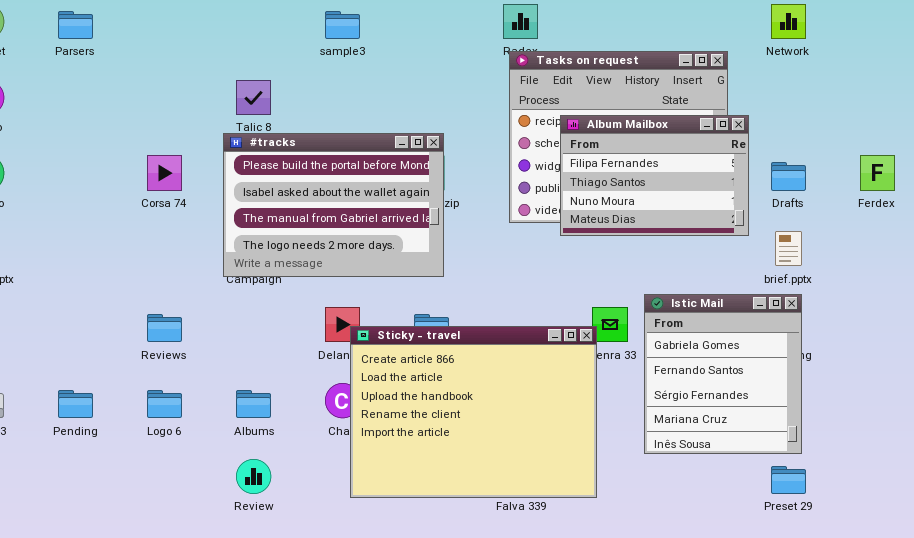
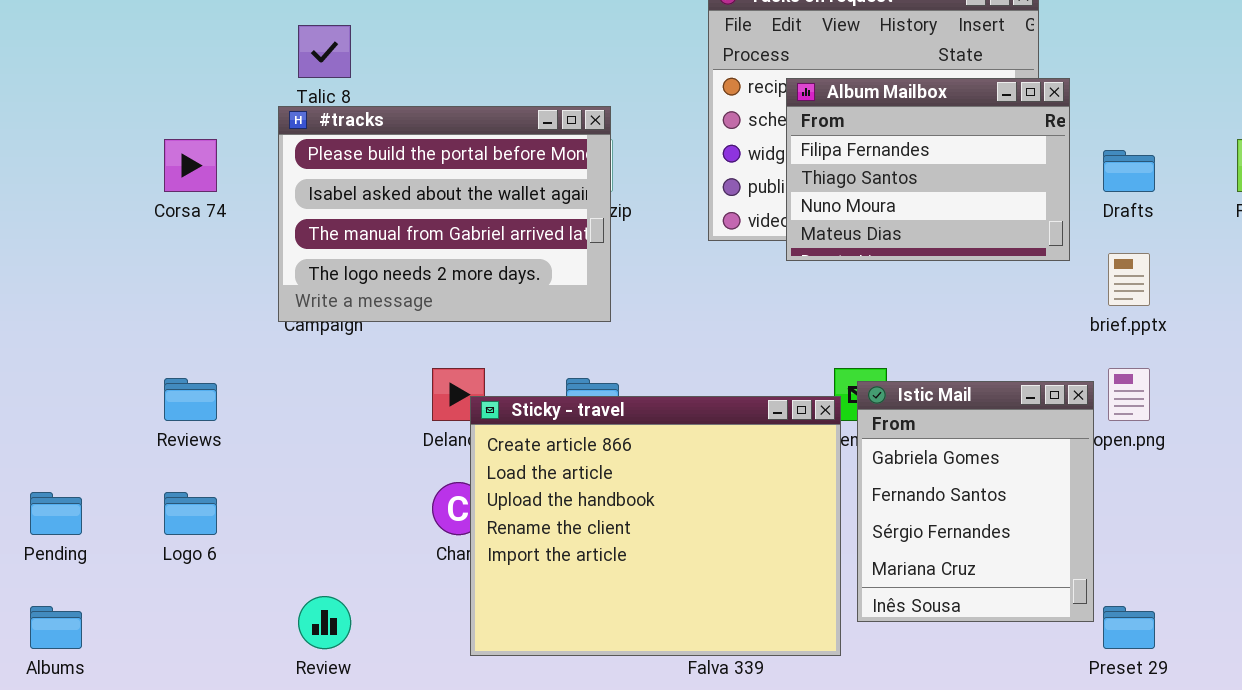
Istic Mail: [644,294,802,454] -> [857,381,1094,622], moved
Albums: [236,390,271,418] -> [30,606,82,649], moved

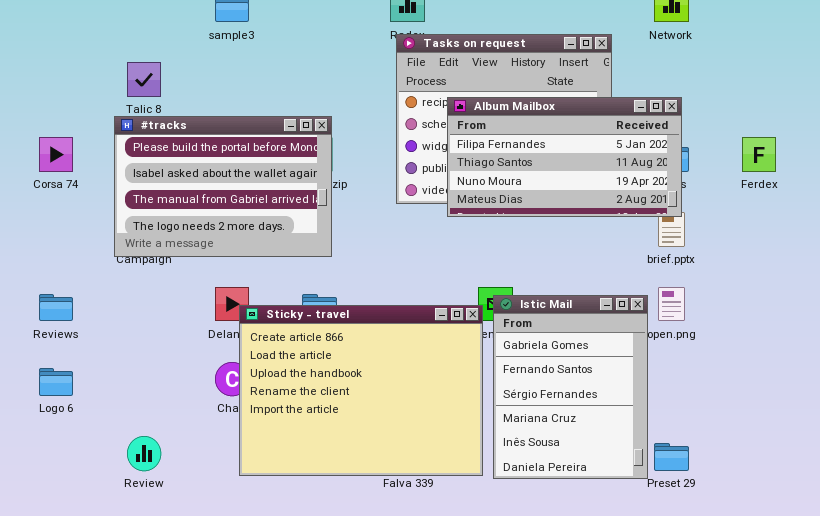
Album Mailbox: [786,78,1070,261] -> [447,97,682,217], resized
Istic Mail: [857,381,1094,622] -> [493,295,648,479], resized

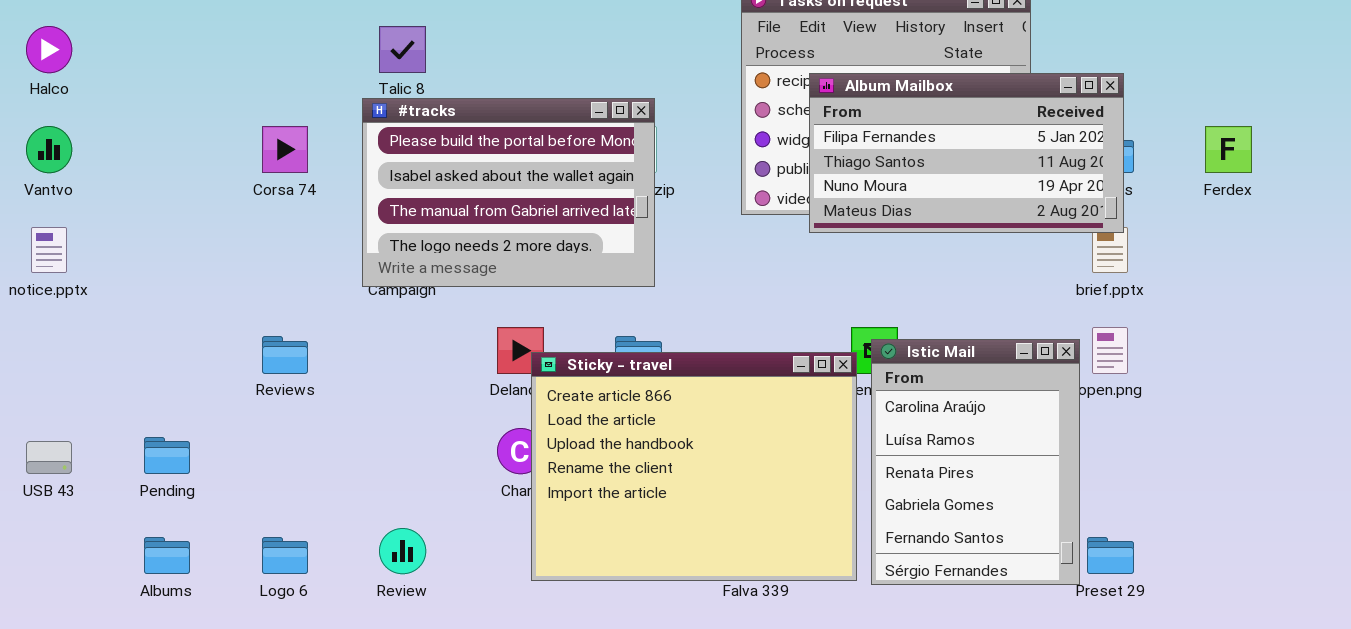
Istic Mail: [493,295,648,479] -> [871,339,1080,585], scrolled up 3 rows
Logo 6: [39,368,73,396] -> [262,537,308,574], moved

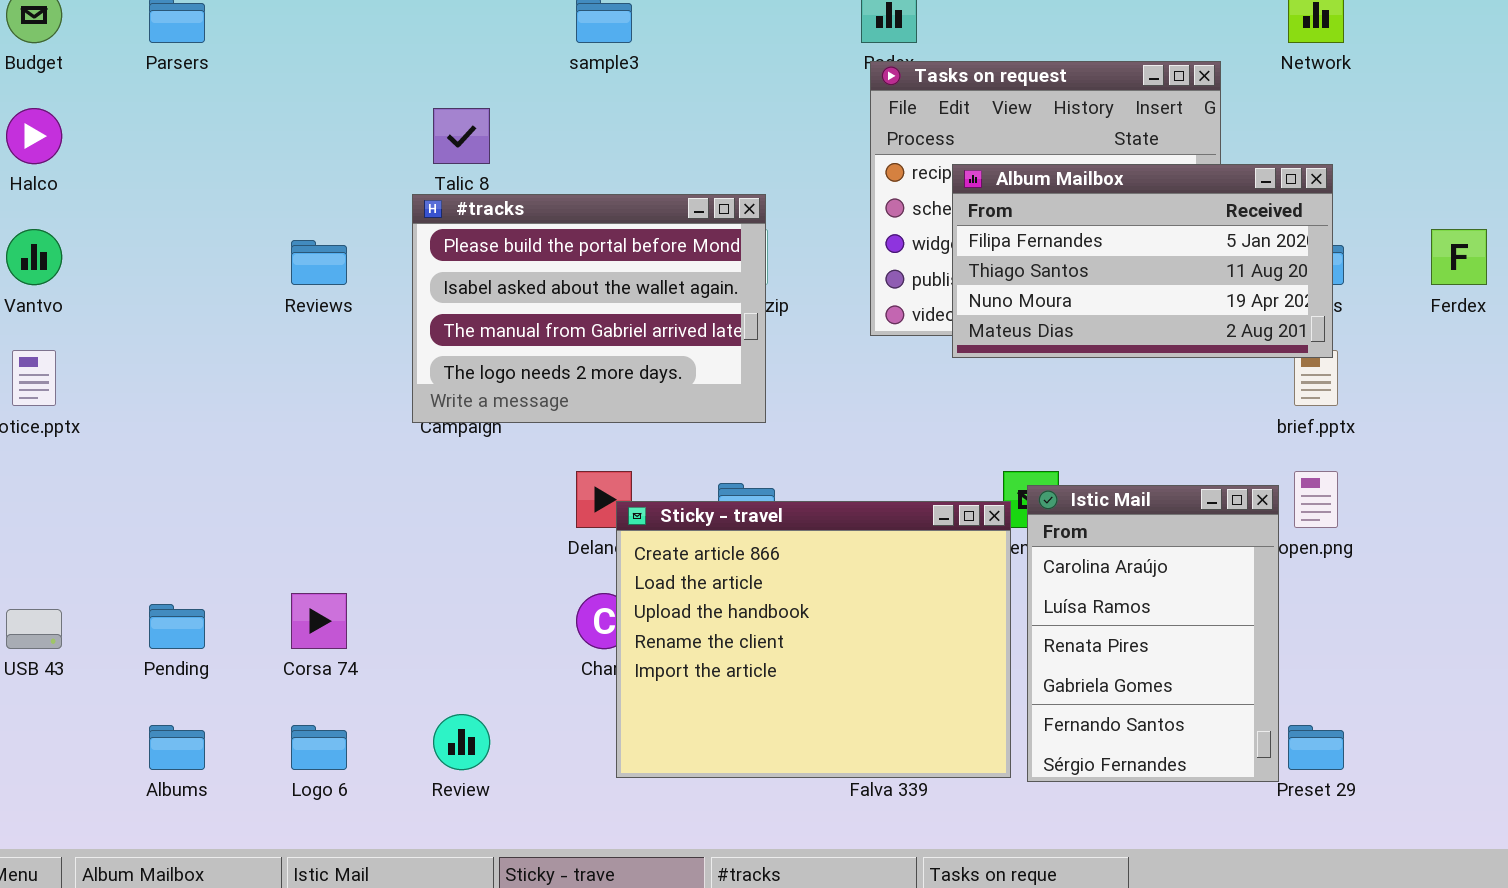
Corsa 74: [262,126,308,173] -> [291,593,347,649], moved
Reviews: [262,336,308,374] -> [291,240,347,285], moved

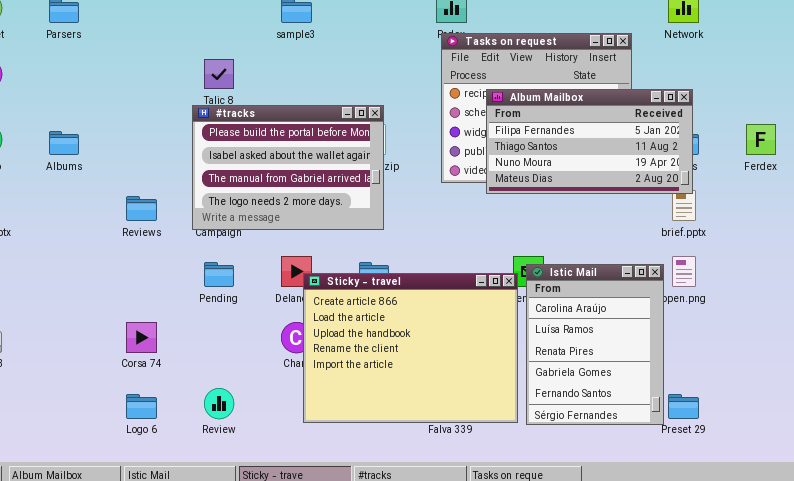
Reviews: [291,240,347,285] -> [126,196,157,221], moved
Pending: [149,604,205,649] -> [204,262,234,287], moved
Albums: [149,725,205,770] -> [49,131,79,155], moved

